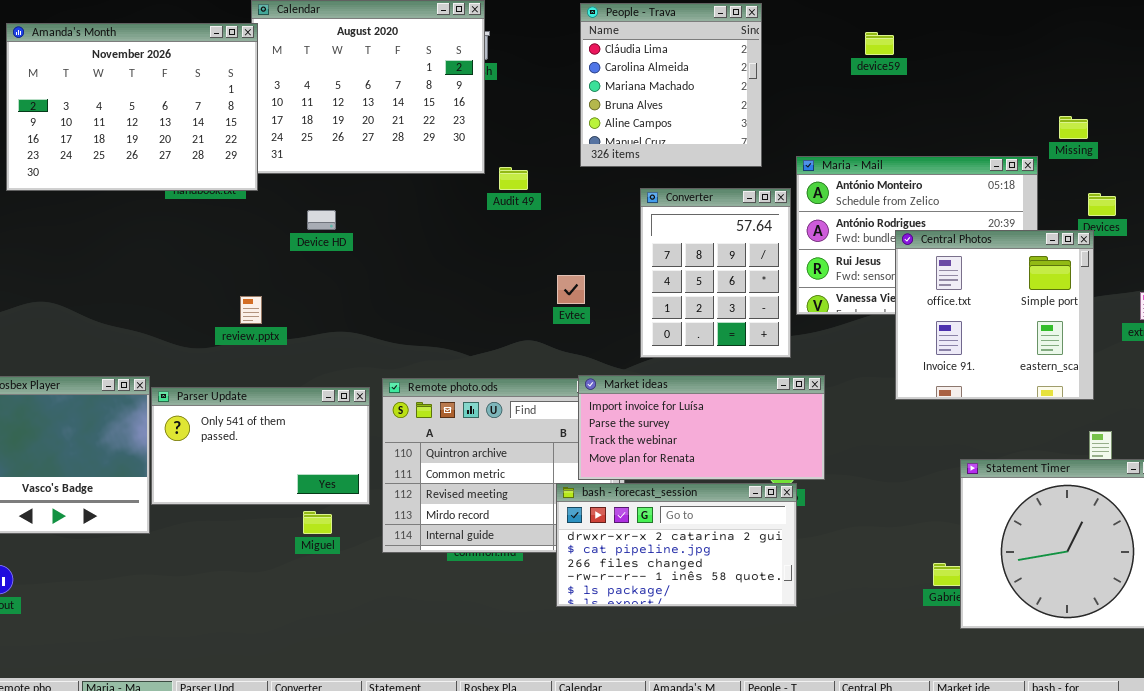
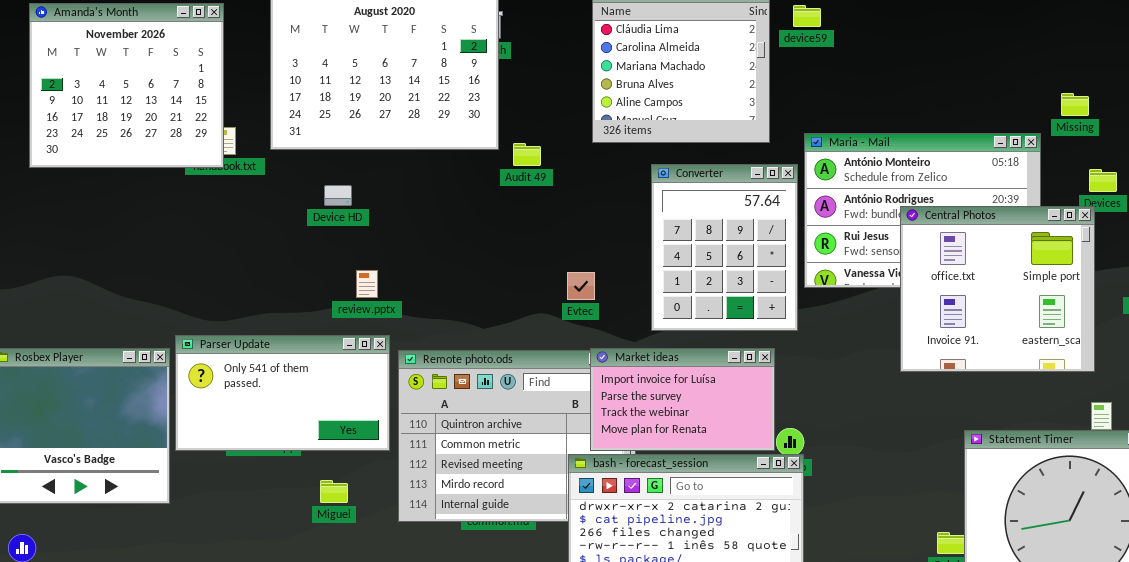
Amanda's Month: [6,23,258,191] -> [29,3,224,168], resized
device59: [865,32,894,55] -> [793,5,821,27], moved
Evtec: [557,275,585,304] -> [567,272,595,300], moved
review.pptx: [240,296,262,324] -> [356,270,378,298], moved
Market ideas: [578,375,825,480] -> [590,348,775,451], resized
Parser Update: [151,387,370,505] -> [175,335,390,451], moved

